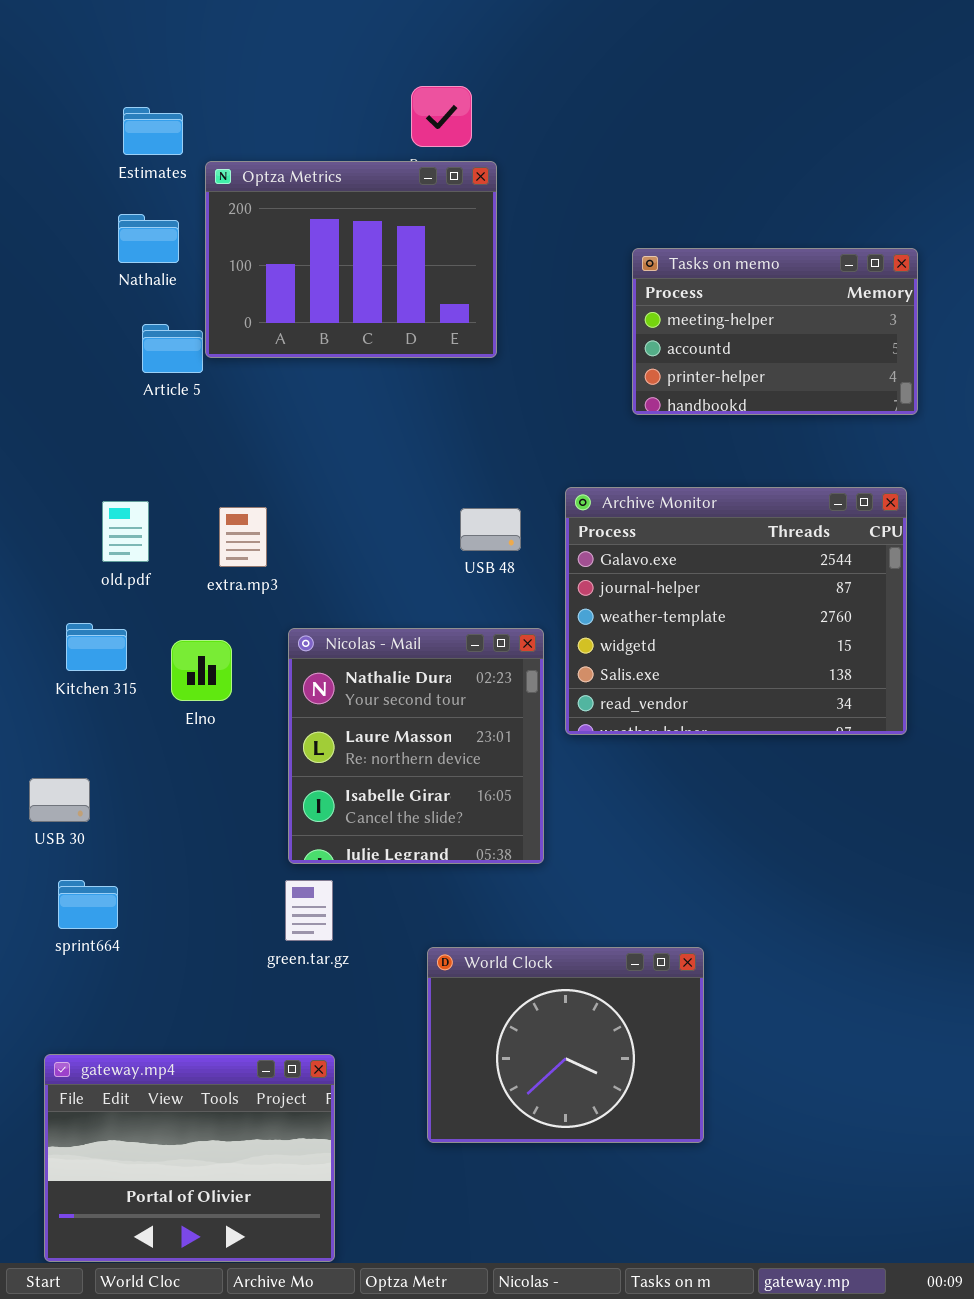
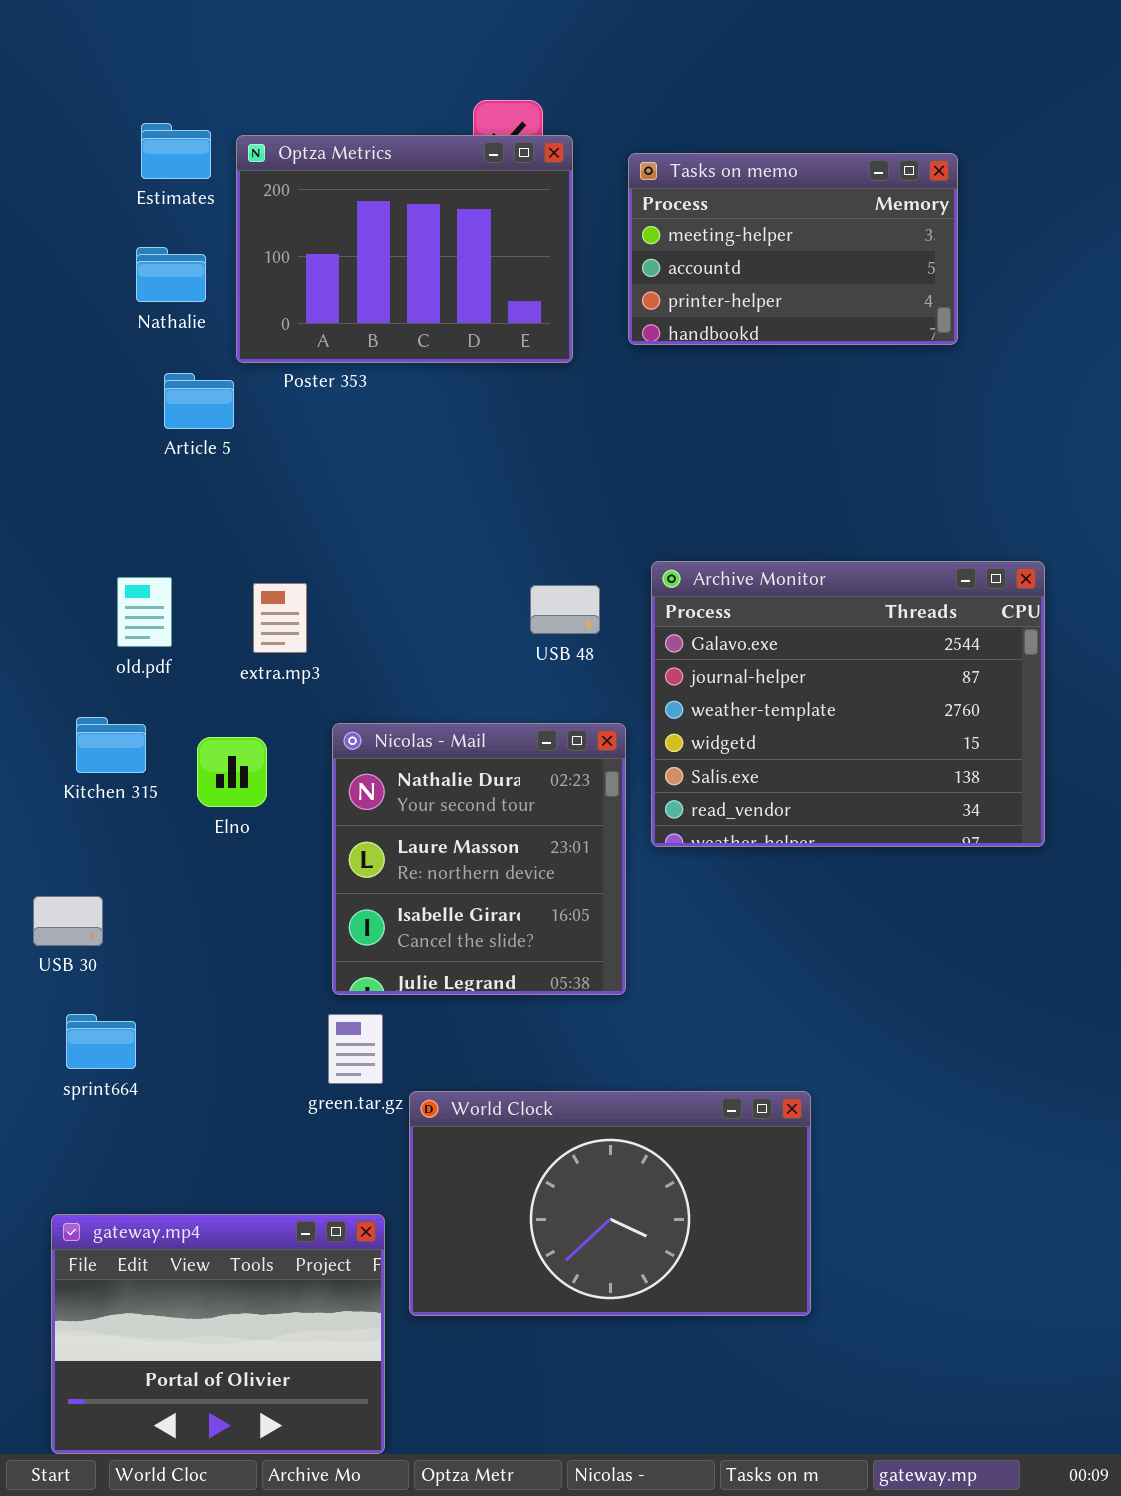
Optza Metrics: [205,161,497,358] -> [236,135,573,363], moved
Tasks on memo: [632,248,918,415] -> [628,153,958,345], moved
World Clock: [427,947,704,1143] -> [409,1091,811,1316], resized

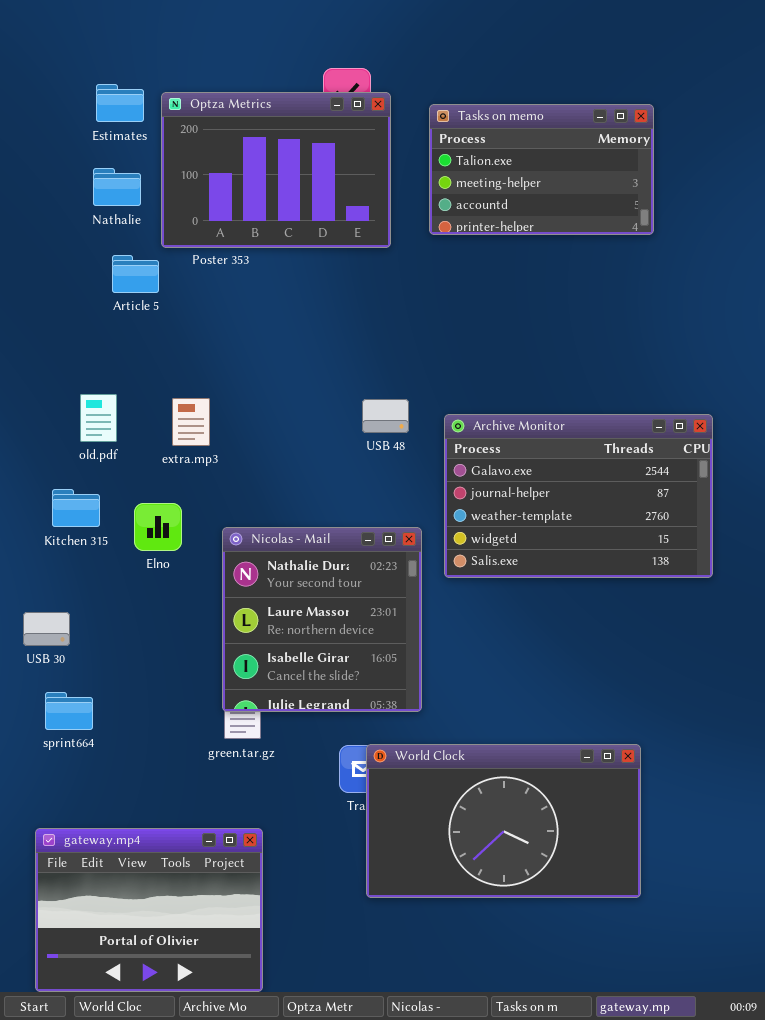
Tasks on memo: [628,153,958,345] -> [429,104,654,235], scrolled up 1 row
Archive Monitor: [651,561,1045,847] -> [444,414,713,578], resized
Nicolas - Mail: [332,723,626,995] -> [222,527,422,712], moved
World Clock: [409,1091,811,1316] -> [366,744,641,898], moved

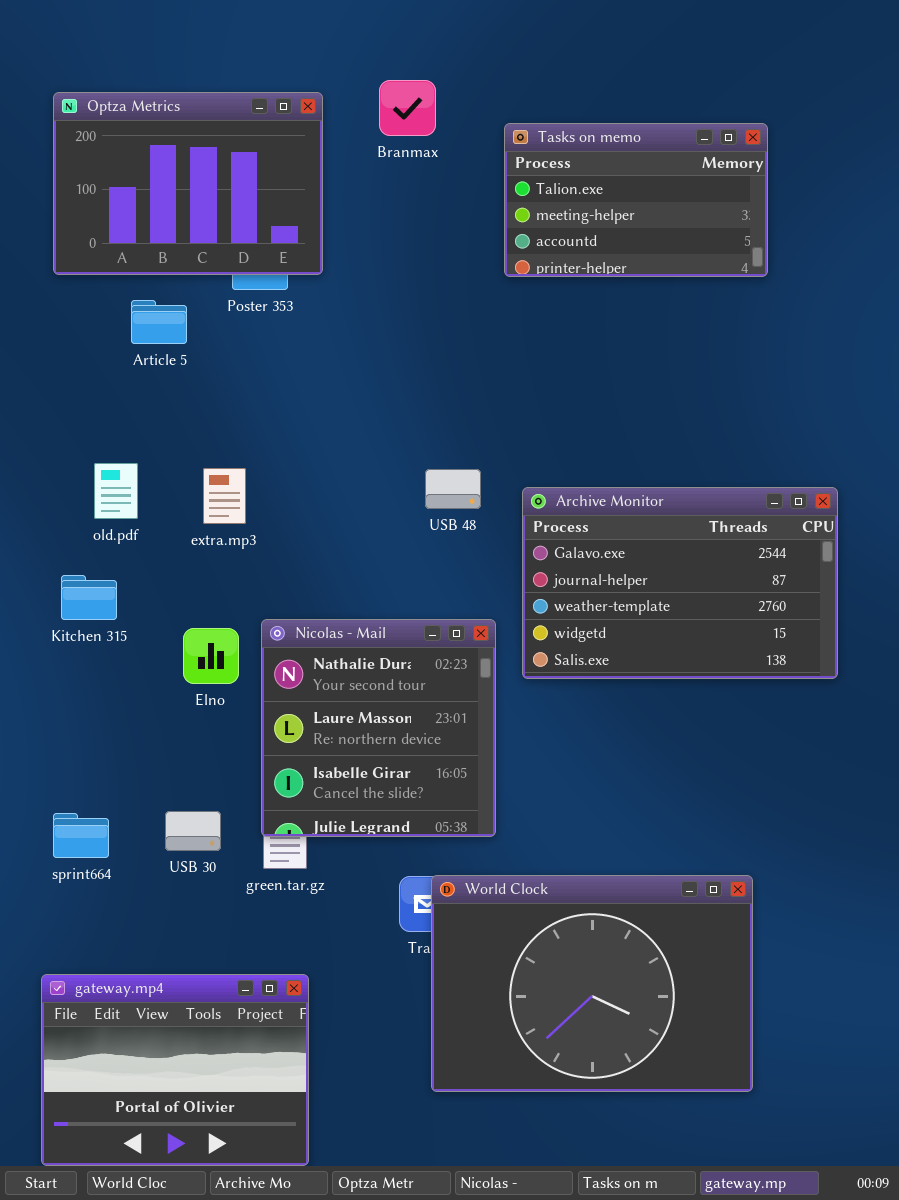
Optza Metrics: [161,92,391,248] -> [53,92,323,275], moved
Elno: [134,503,182,551] -> [183,628,239,684], moved
USB 30: [23,612,70,646] -> [165,811,221,851], moved
World Clock: [366,744,641,898] -> [431,875,753,1092], resized

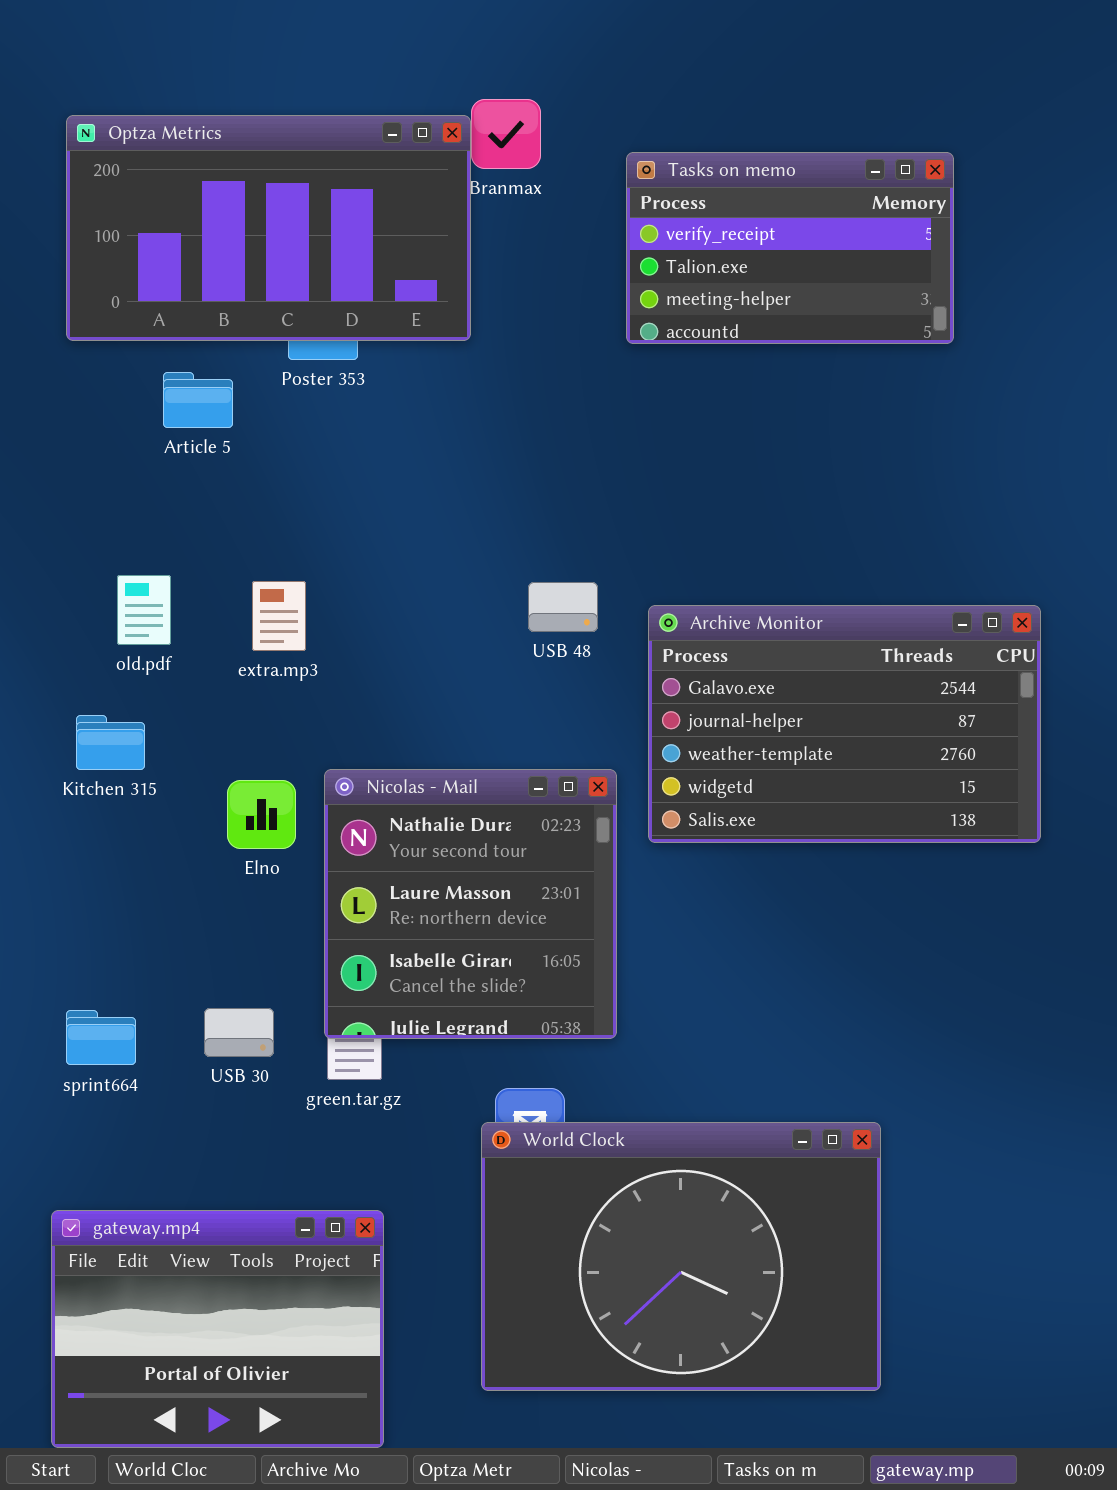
Optza Metrics: [53,92,323,275] -> [66,115,471,341], resized
Tasks on memo: [504,123,768,277] -> [626,152,954,344], scrolled up 1 row
World Clock: [431,875,753,1092] -> [481,1122,881,1391], moved

